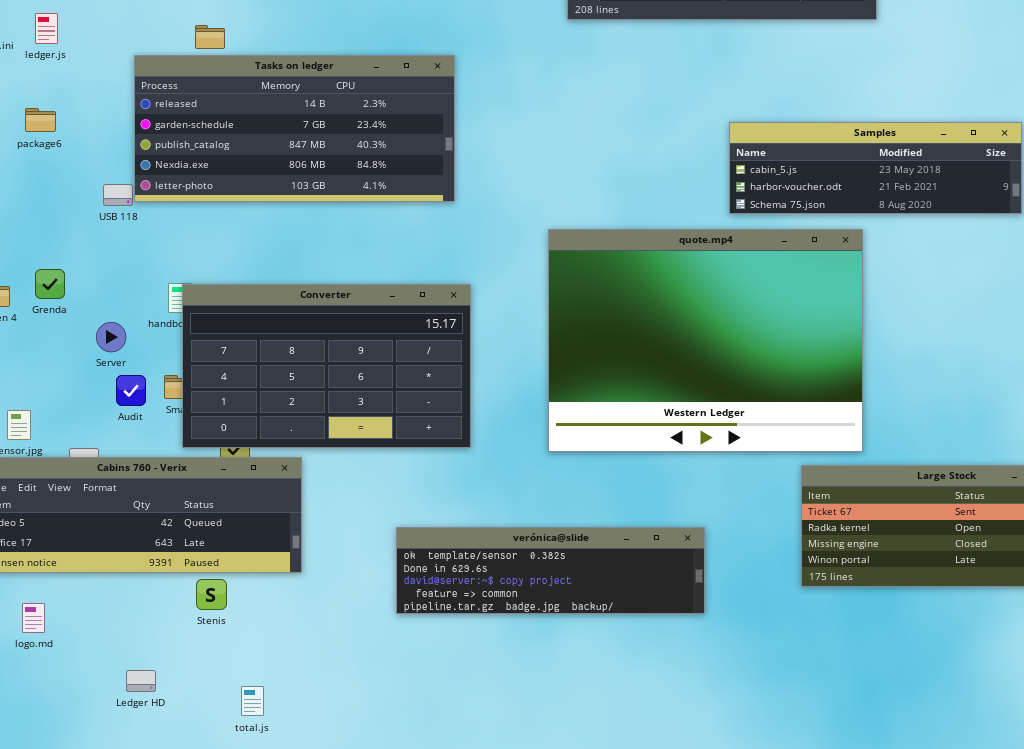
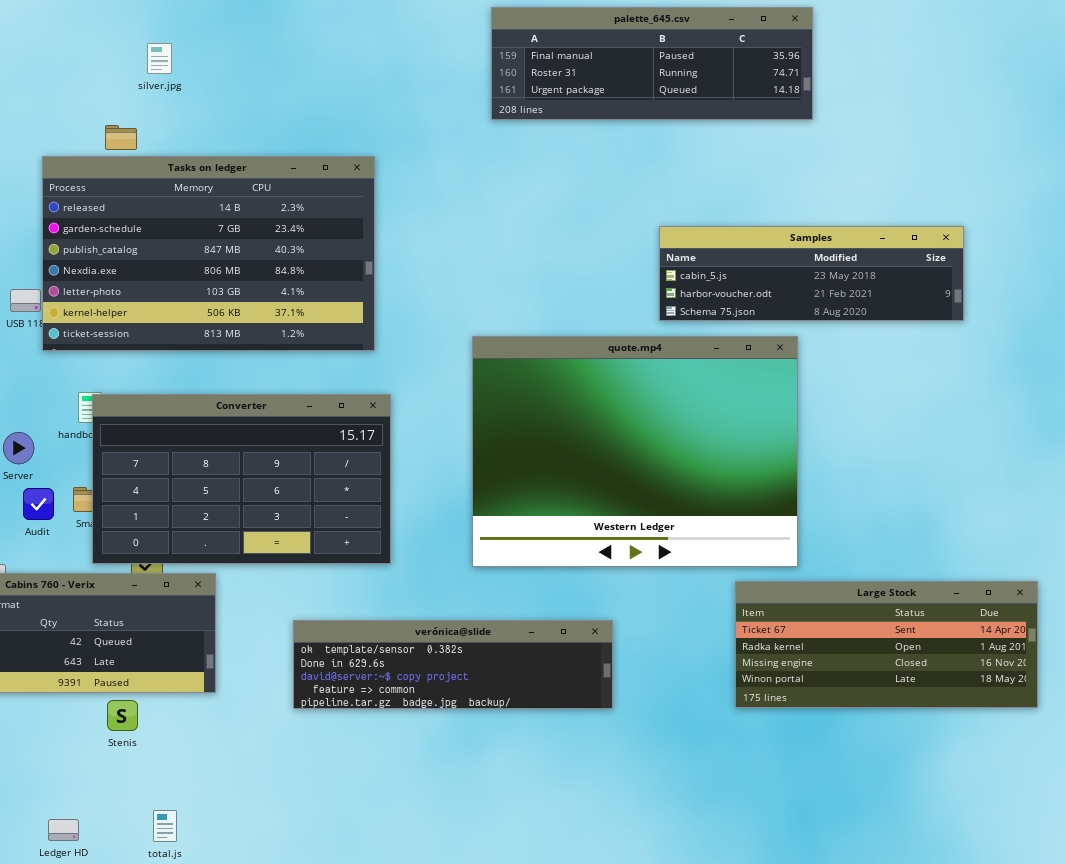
Tasks on ledger: [134,55,455,202] -> [42,156,375,351], resized
verónica@slide: [396,527,705,614] -> [293,620,613,709], moved
Ledger HD: [126,670,156,692] -> [48,819,79,841], moved

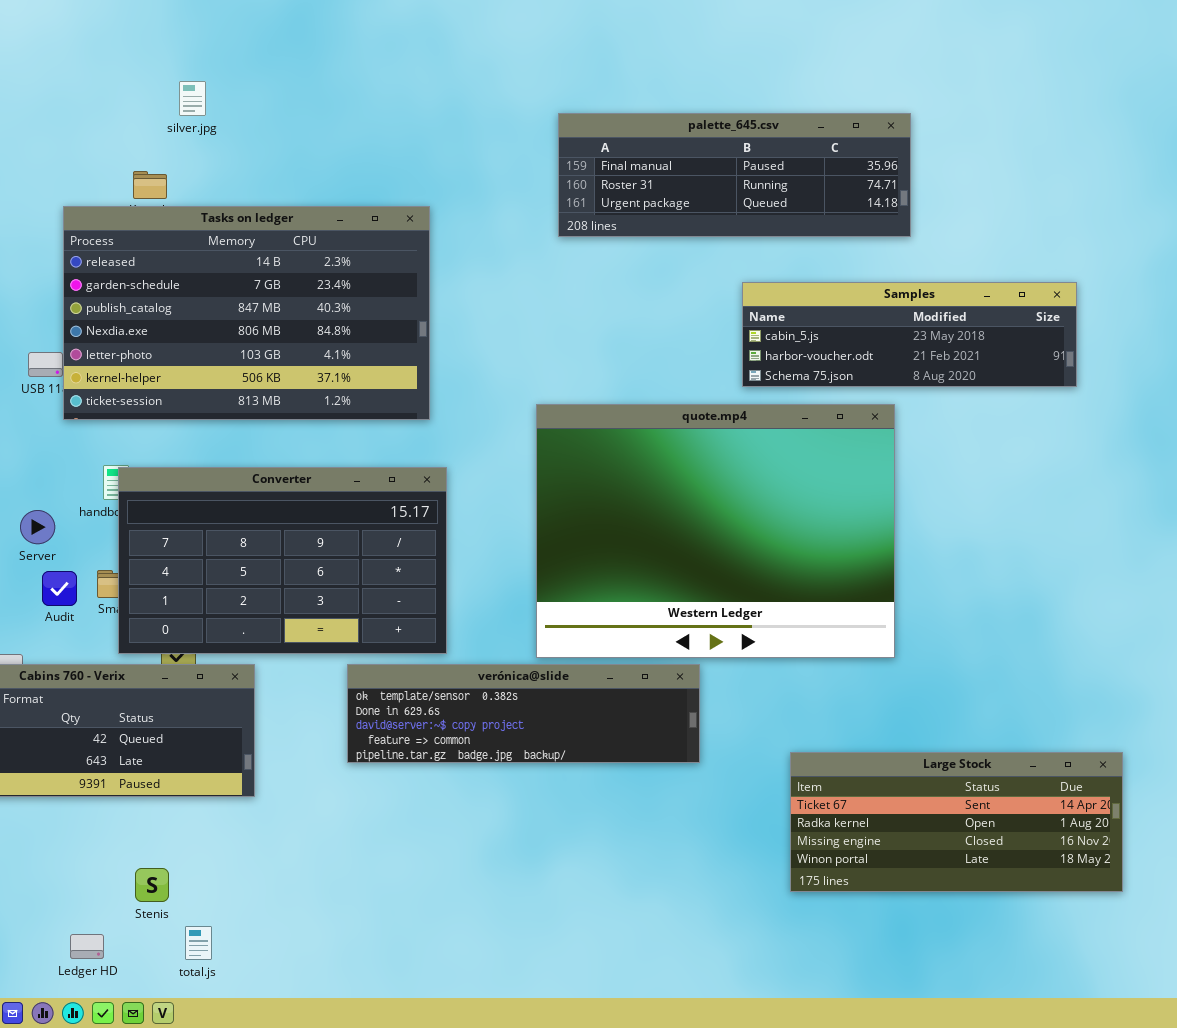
palette_645.csv: [491,7,813,120] -> [558,113,911,237], moved
Large Stock: [735,581,1038,708] -> [790,752,1123,892], moved
verónica@slide: [293,620,613,709] -> [347,664,700,763], moved
Stenis: [107,700,138,731] -> [135,868,169,902], moved

